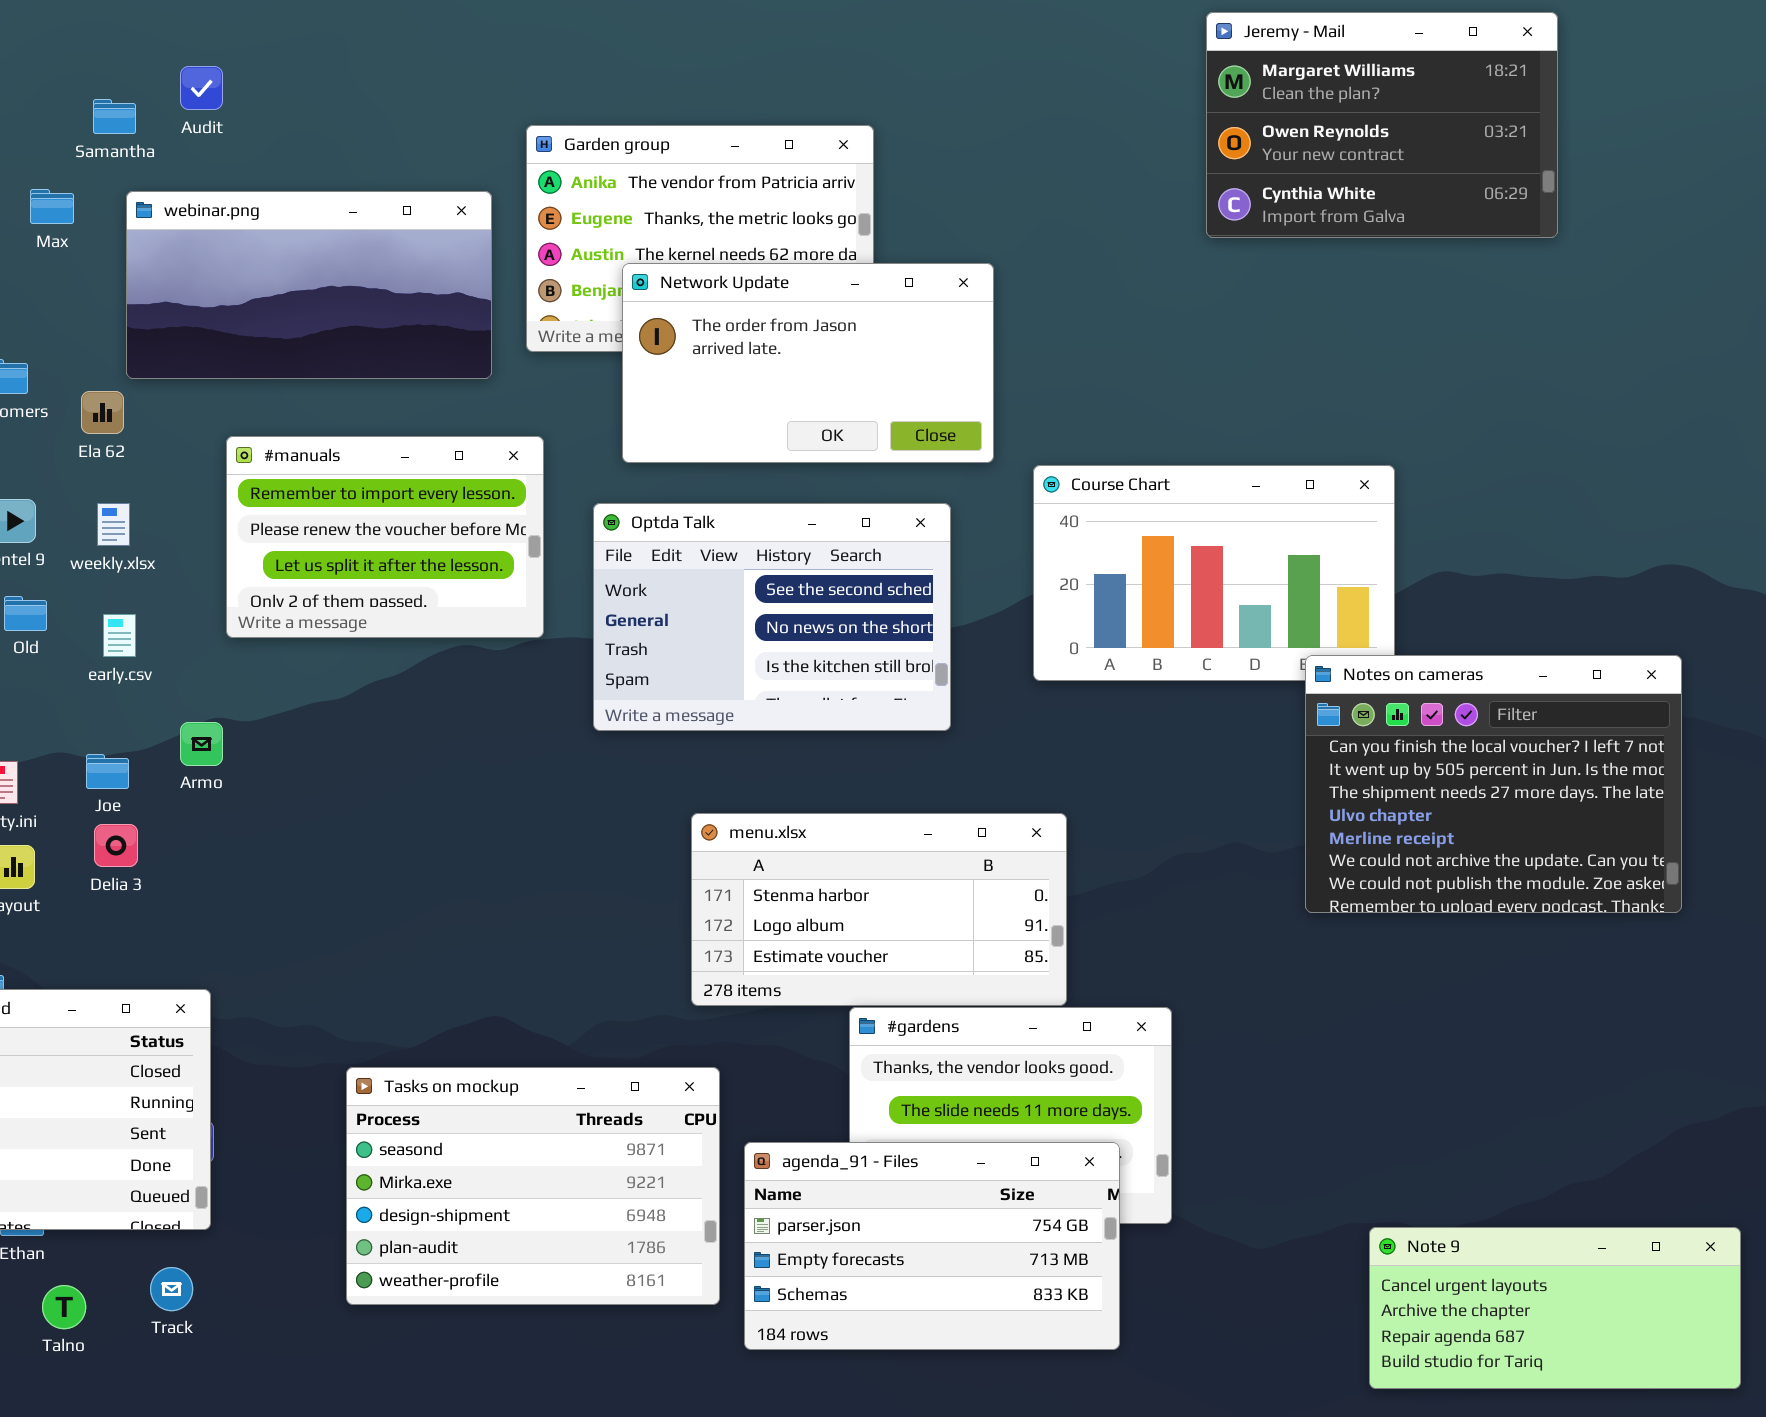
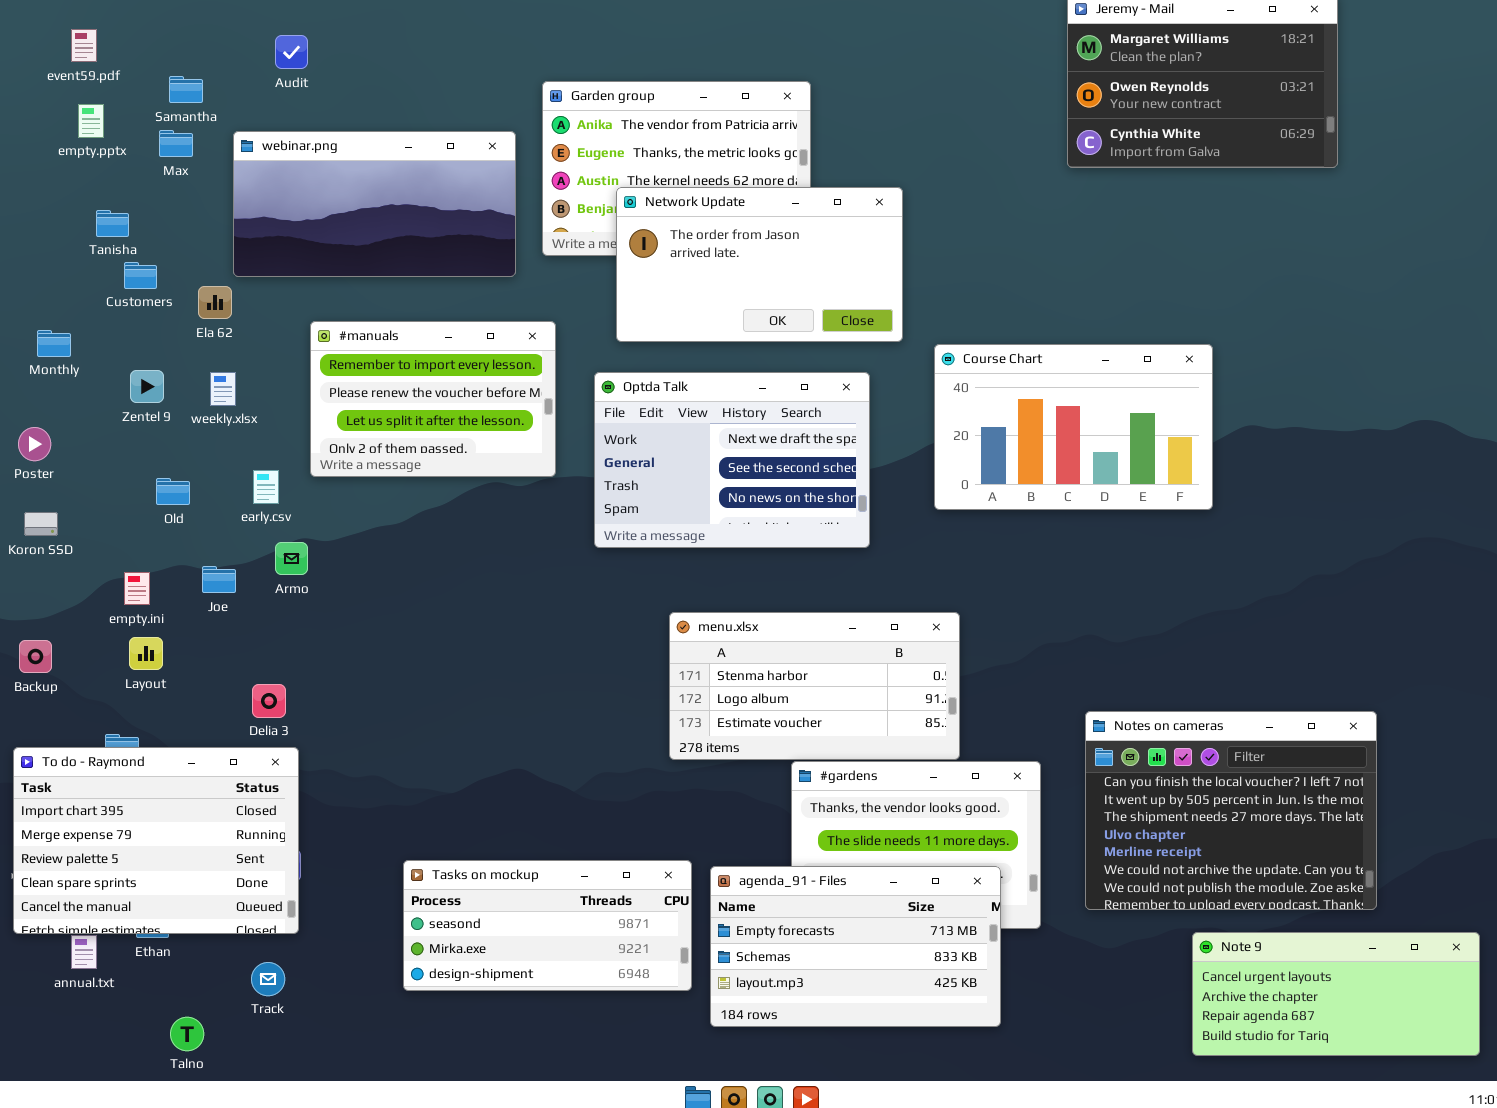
Samantha: [93,99,136,134] -> [169,76,203,103], moved
Optda Talk: [593,503,951,731] -> [594,372,870,548], scrolled up 1 row
Old: [4,596,47,631] -> [156,478,190,505], moved
early.csv: [103,614,136,657] -> [253,470,279,504], moved
Notes on cameras: [1305,655,1682,913] -> [1085,711,1377,910], moved
Delia 3: [94,824,138,867] -> [252,684,286,718], moved
Tasks on mockup: [346,1067,720,1305] -> [403,860,692,991], resized
agenda_91 - Files: [744,1142,1120,1350] -> [710,866,1001,1027], scrolled down 1 row
Talno: [42,1285,86,1329] -> [170,1017,204,1051], moved

